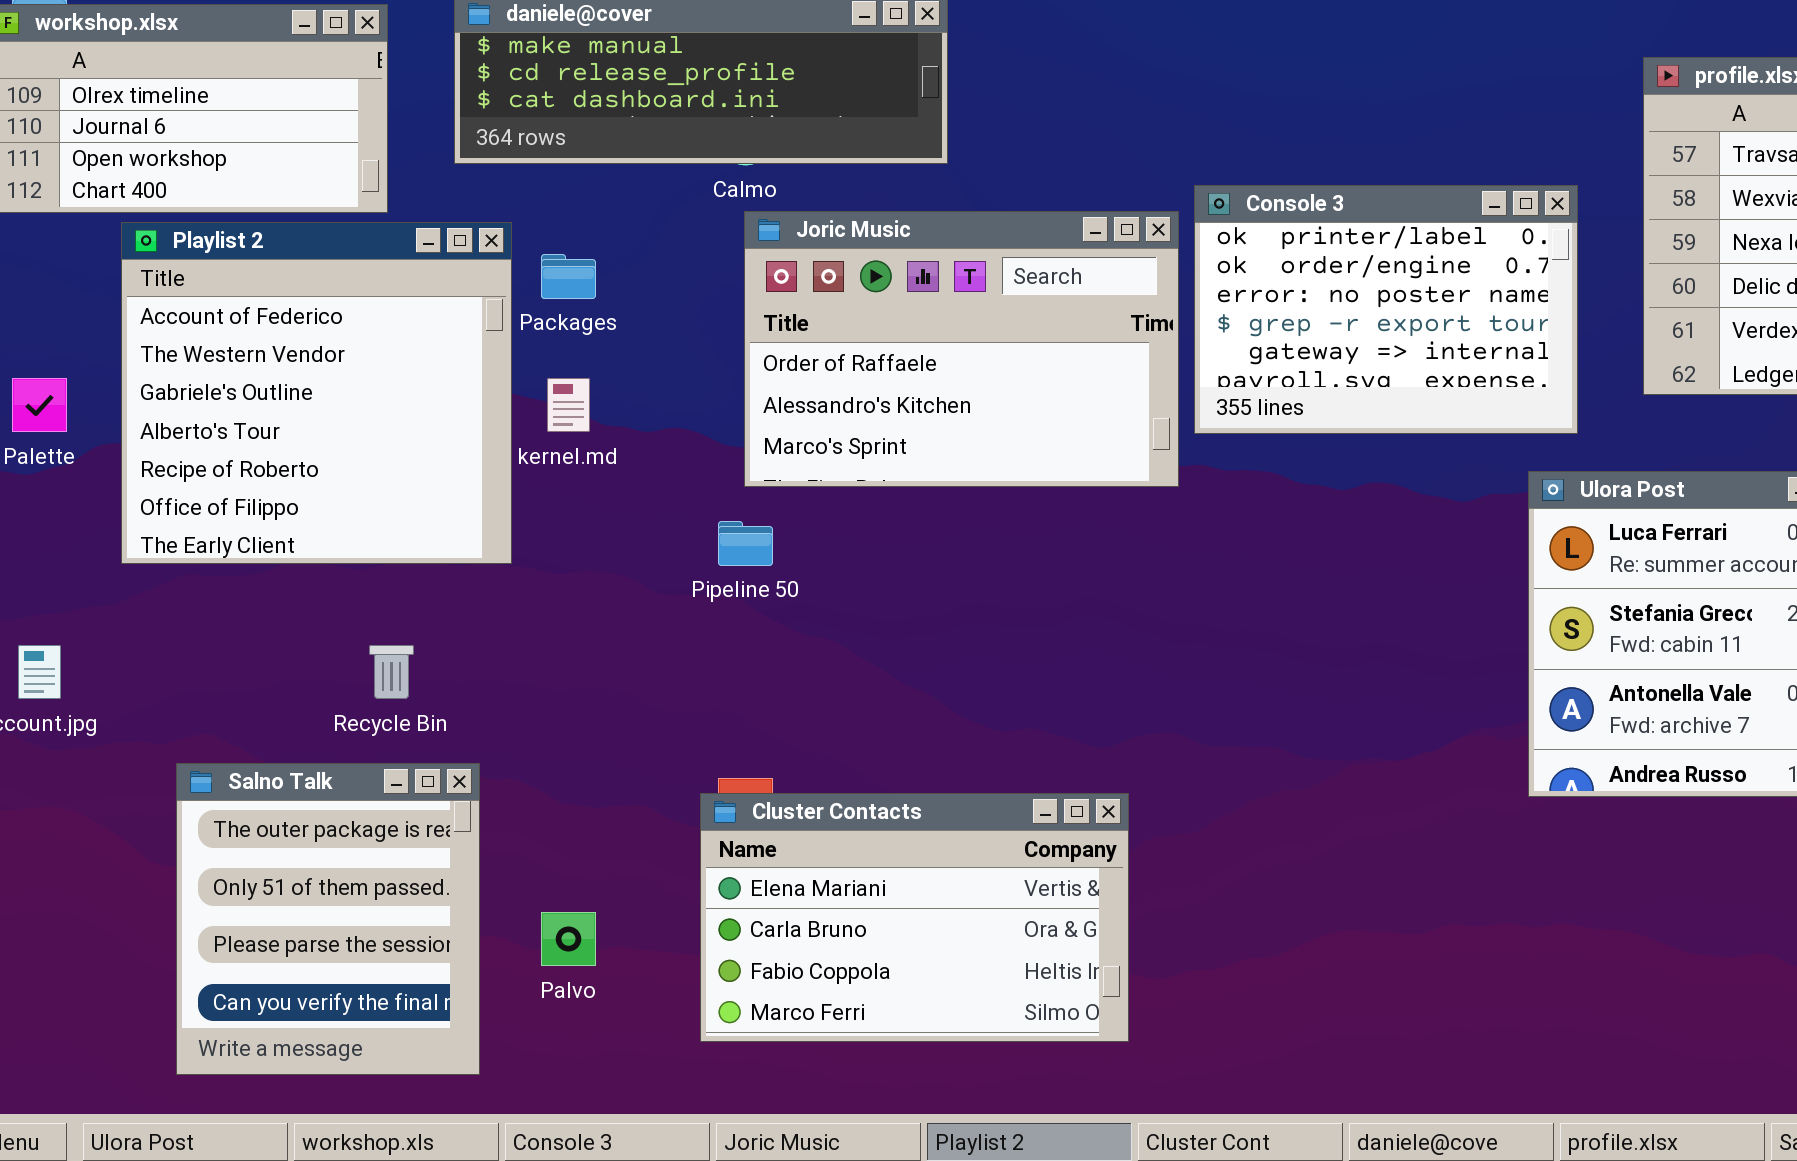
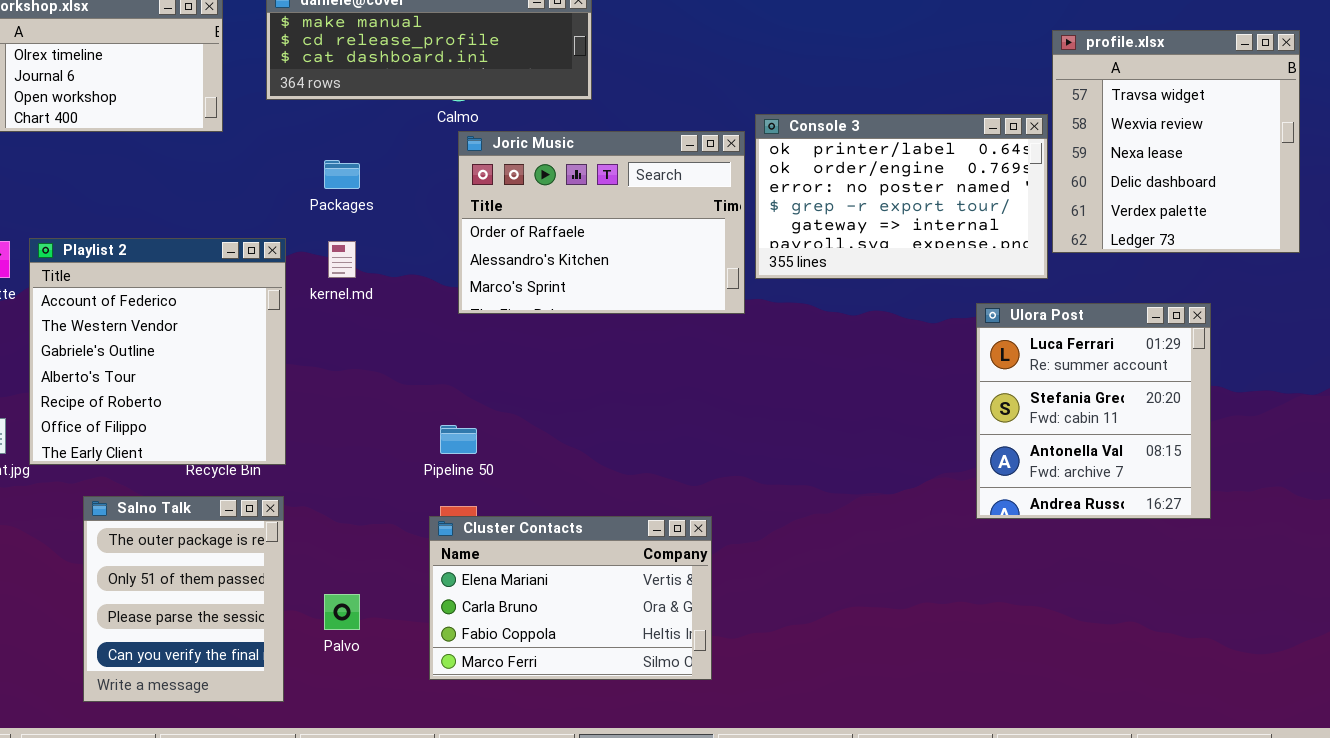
Console 3: [1194,185,1578,434] -> [755,114,1048,279], resized
Playlist 2: [121,222,512,564] -> [29,238,286,465], moved
Pipeline 50: [718,521,773,566] -> [440,425,477,454], moved

